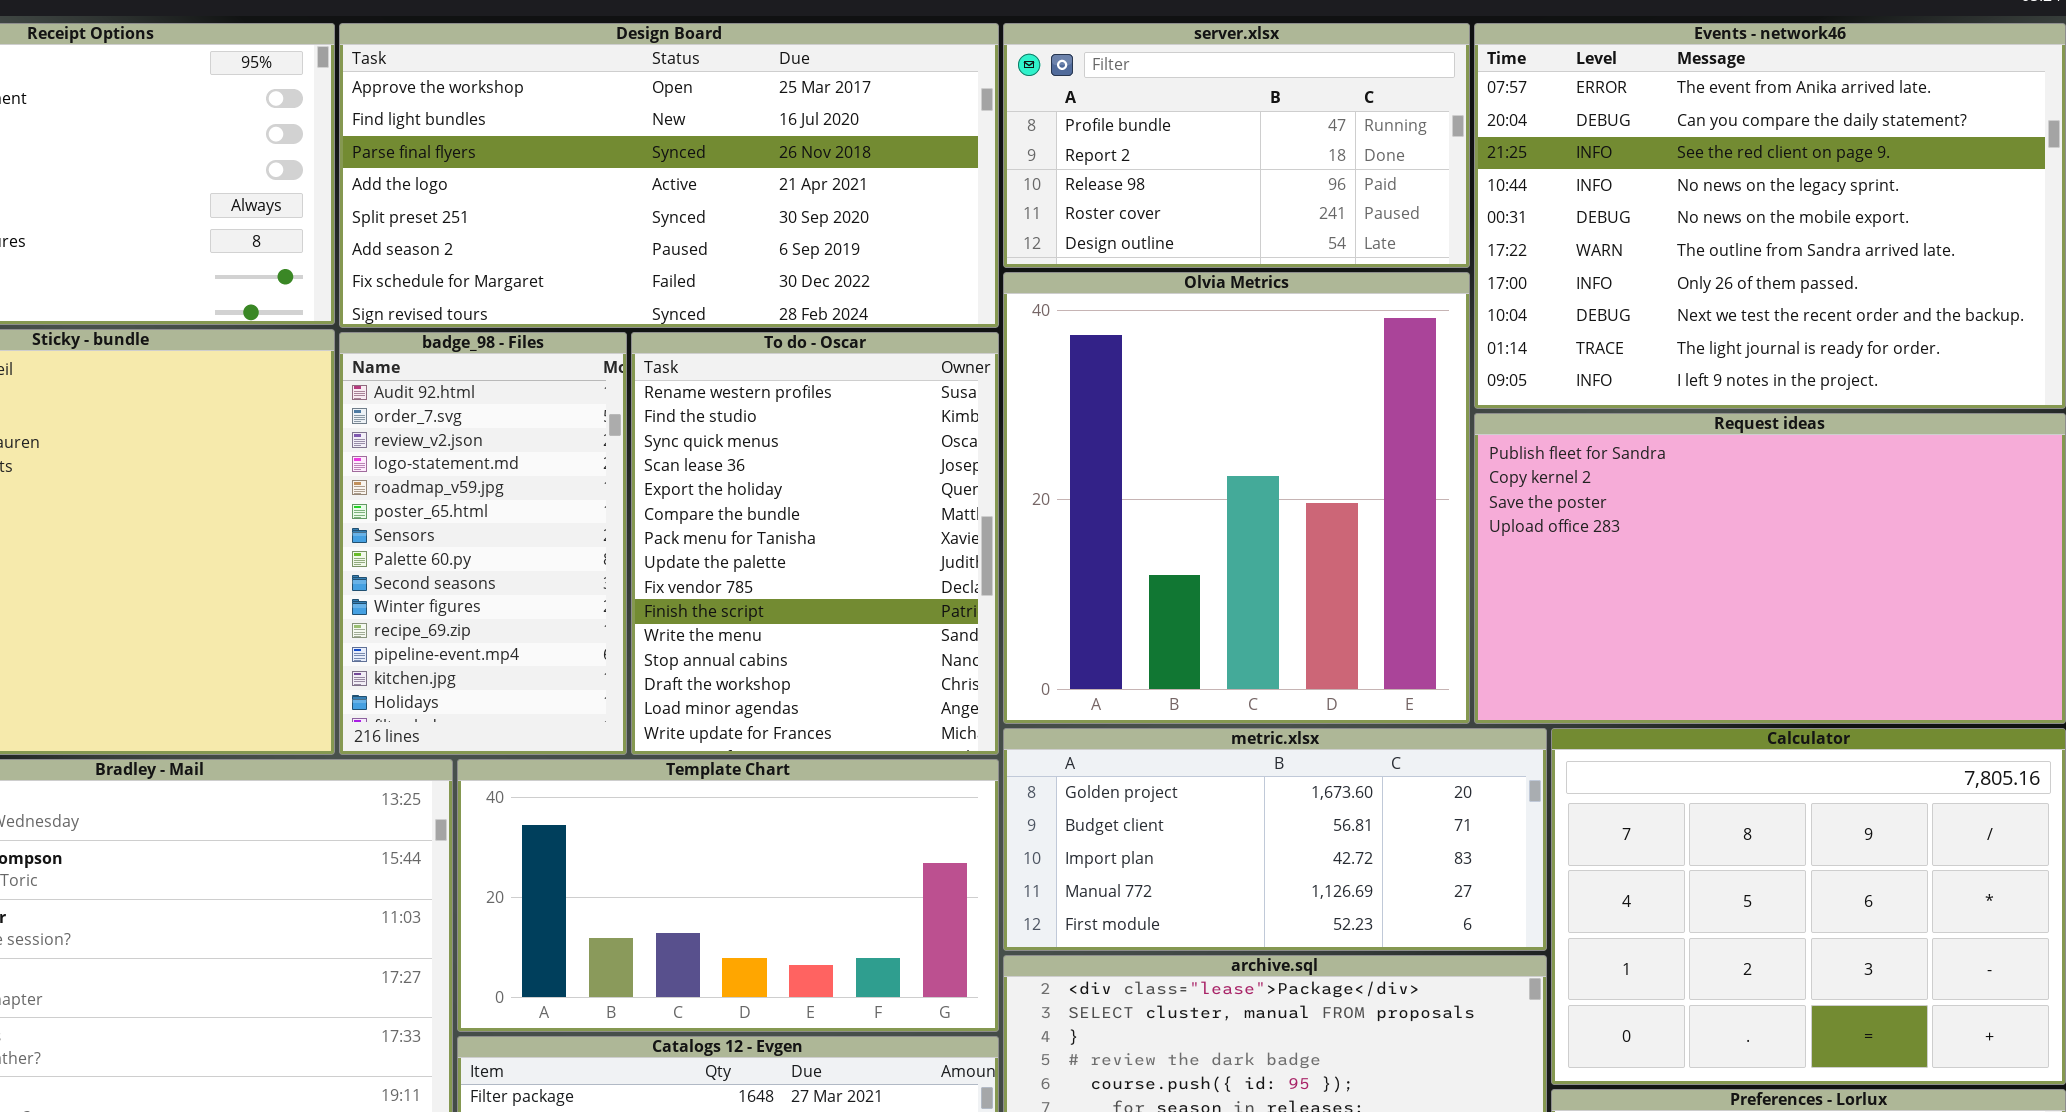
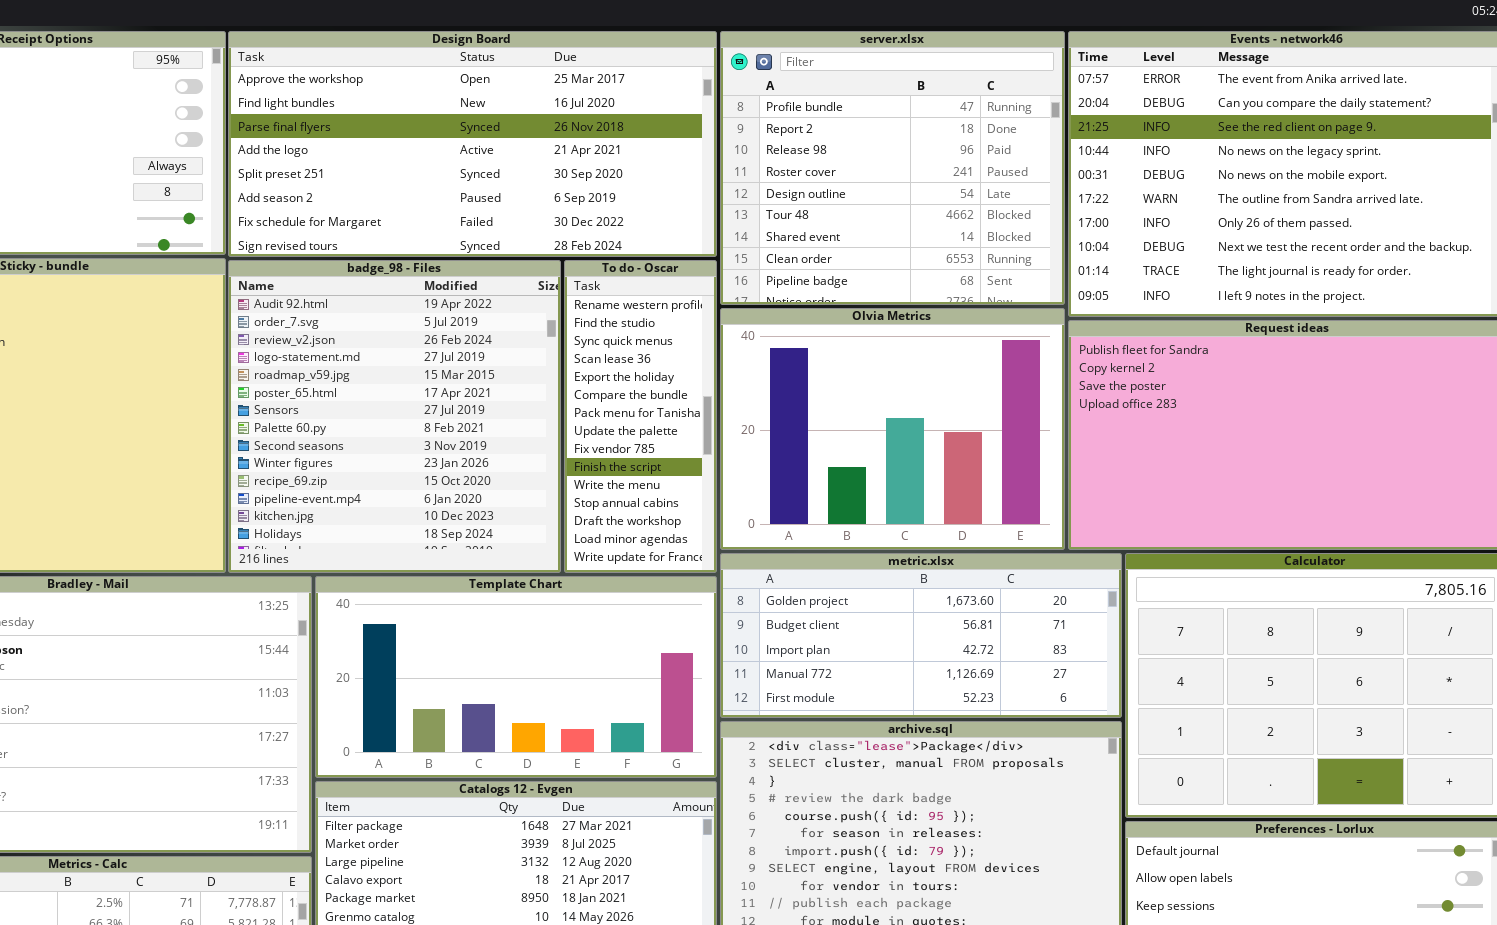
server.xlsx: [1003,23,1470,268] -> [720,31,1065,305], resized
Olvia Metrics: [1003,272,1470,724] -> [720,308,1065,550], resized
badge_98 - Files: [339,332,627,755] -> [228,260,561,573], resized
To do - Oscar: [631,332,999,755] -> [564,260,717,573], resized

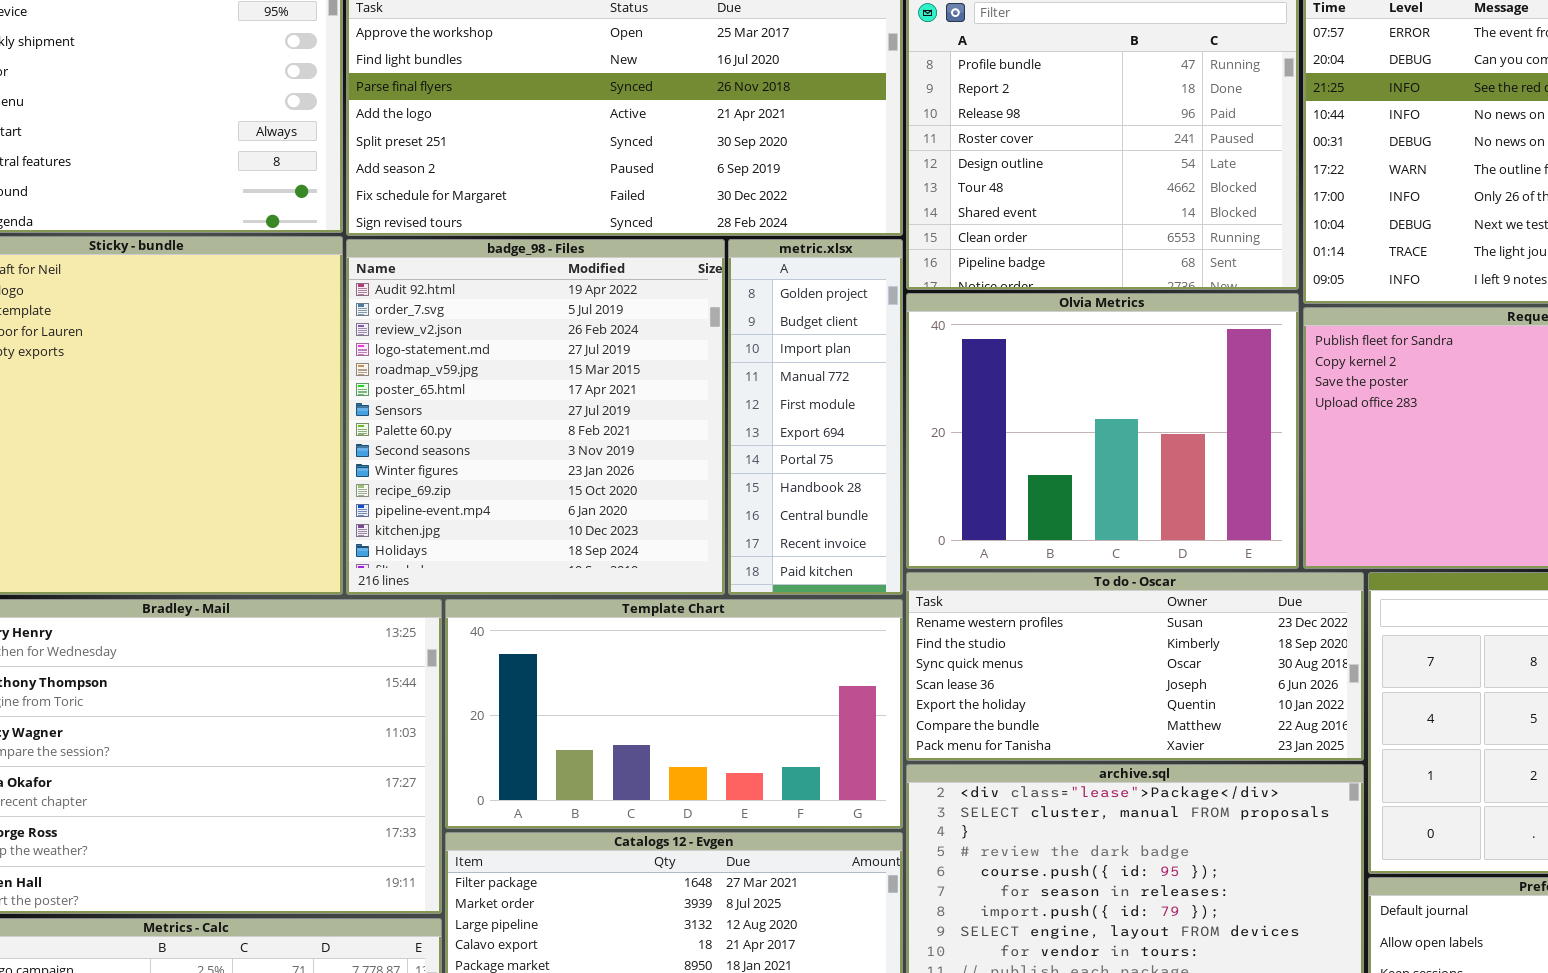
To do - Oscar: [564,260,717,573] -> [906,572,1364,761], moved, resized
metric.xlsx: [720,553,1122,718] -> [728,239,903,595], moved, resized

